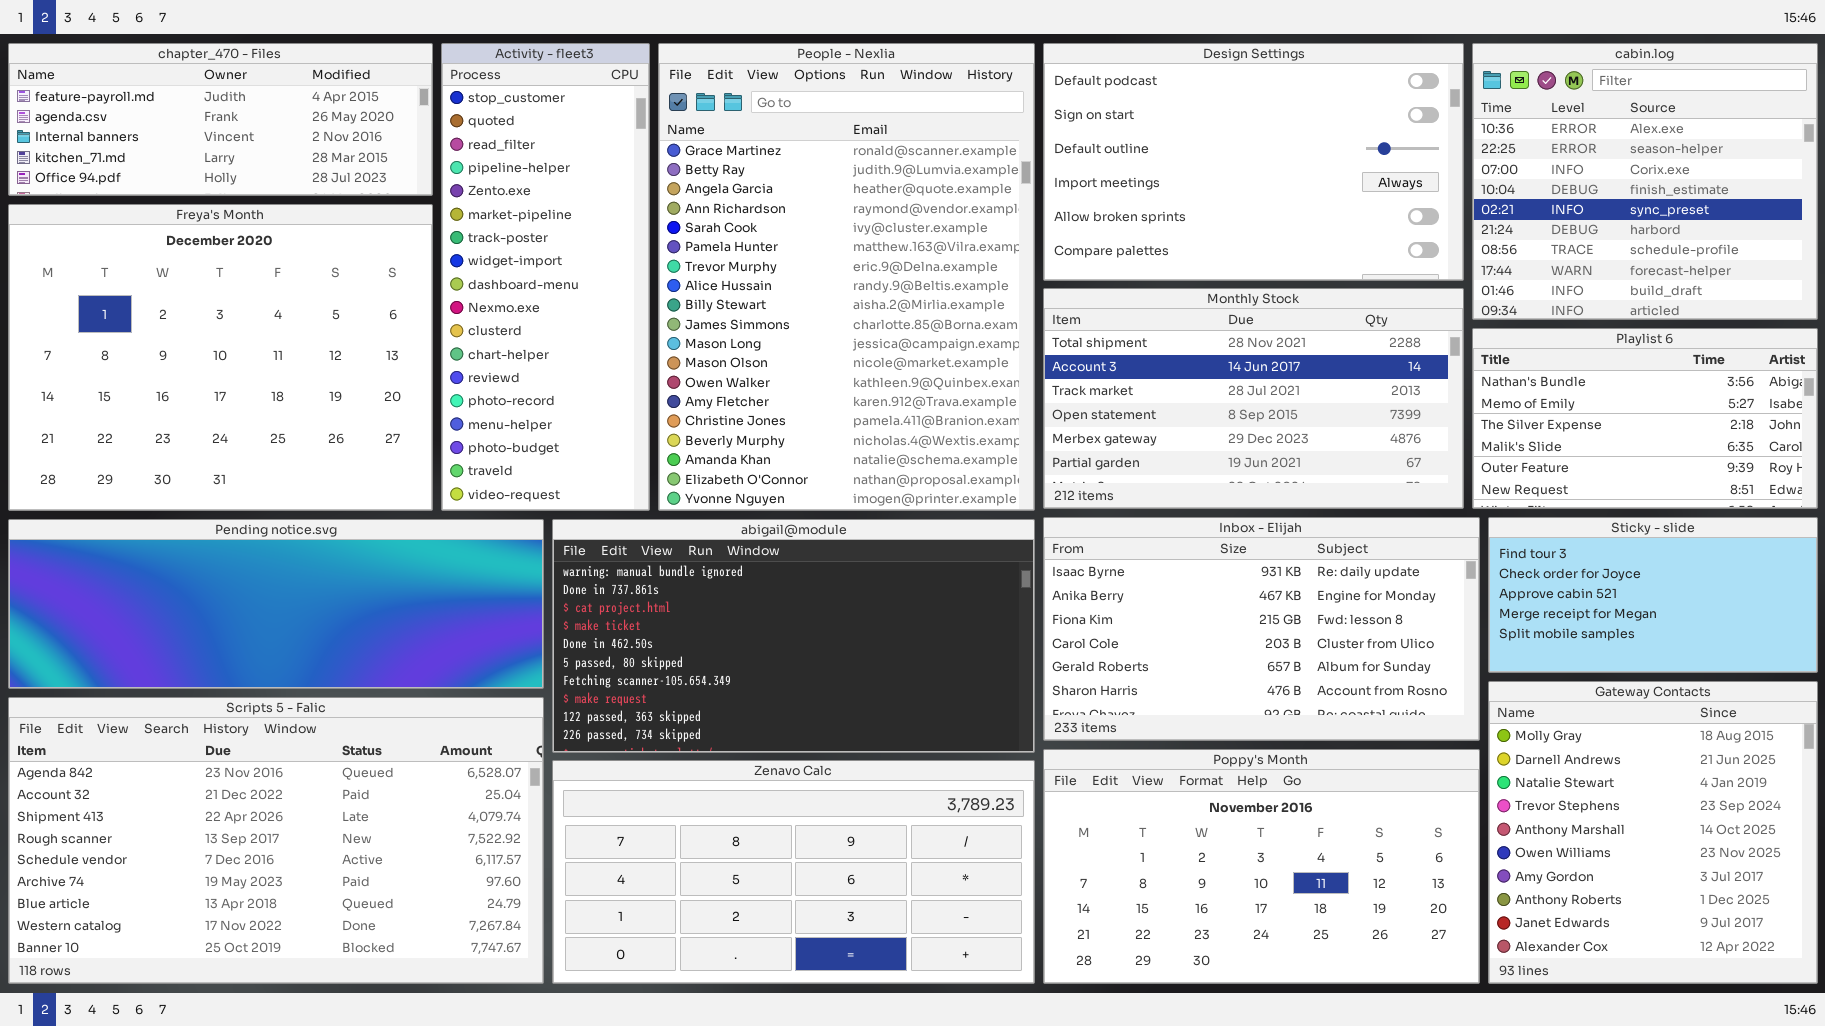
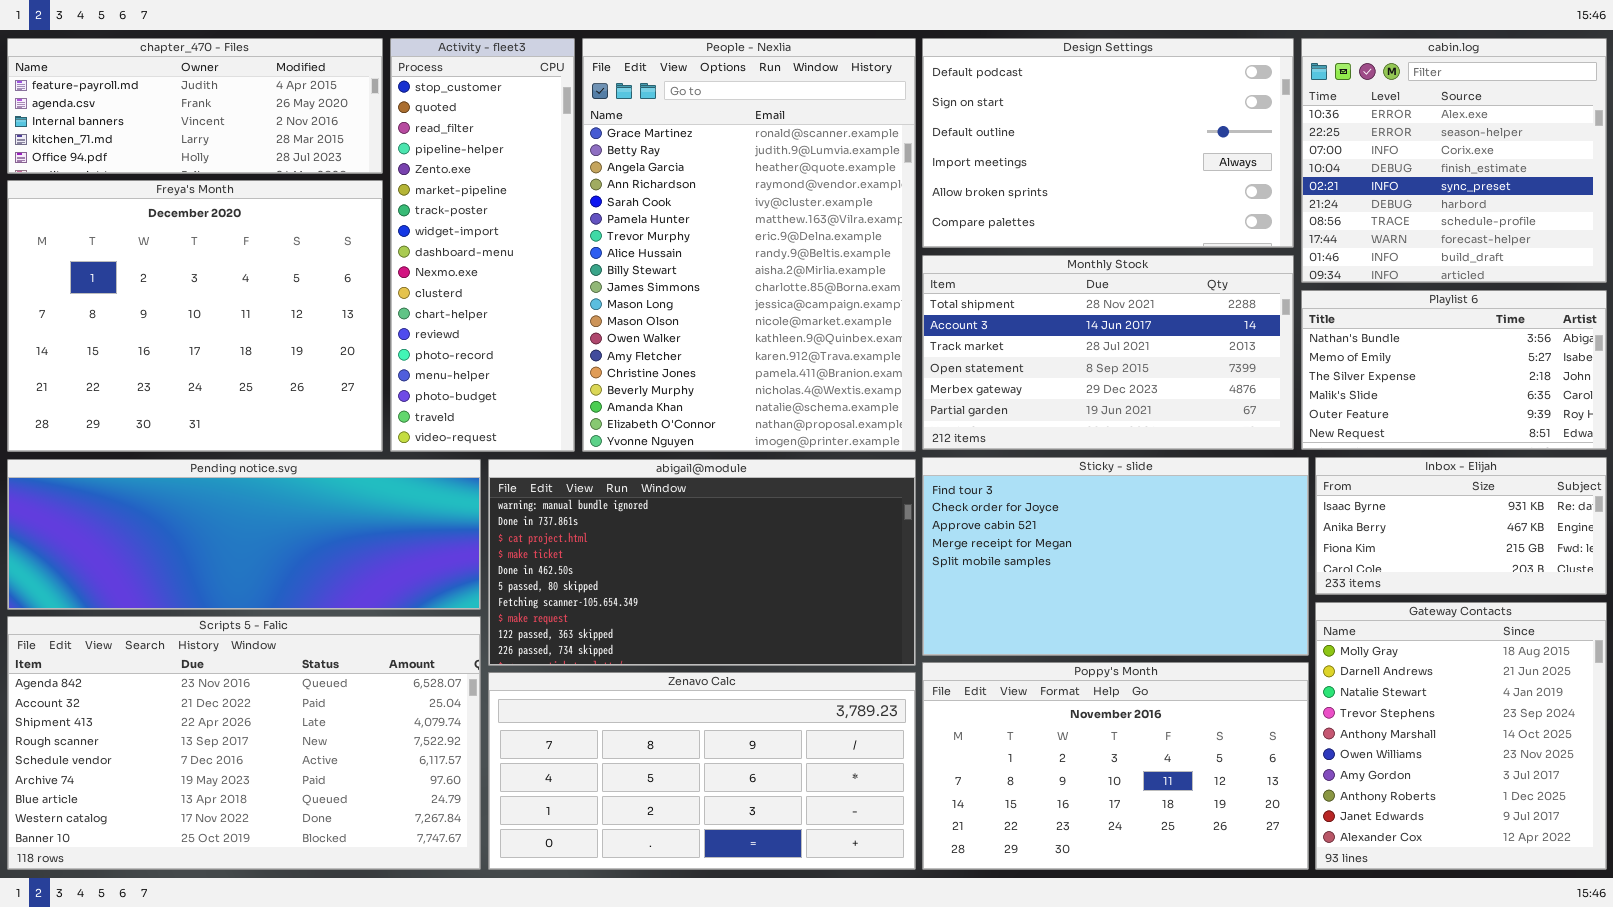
Inbox - Elijah: [1043,517,1480,741] -> [1315,457,1607,595], moved, resized
Sticky - slide: [1488,517,1818,673] -> [922,457,1309,656], moved, resized

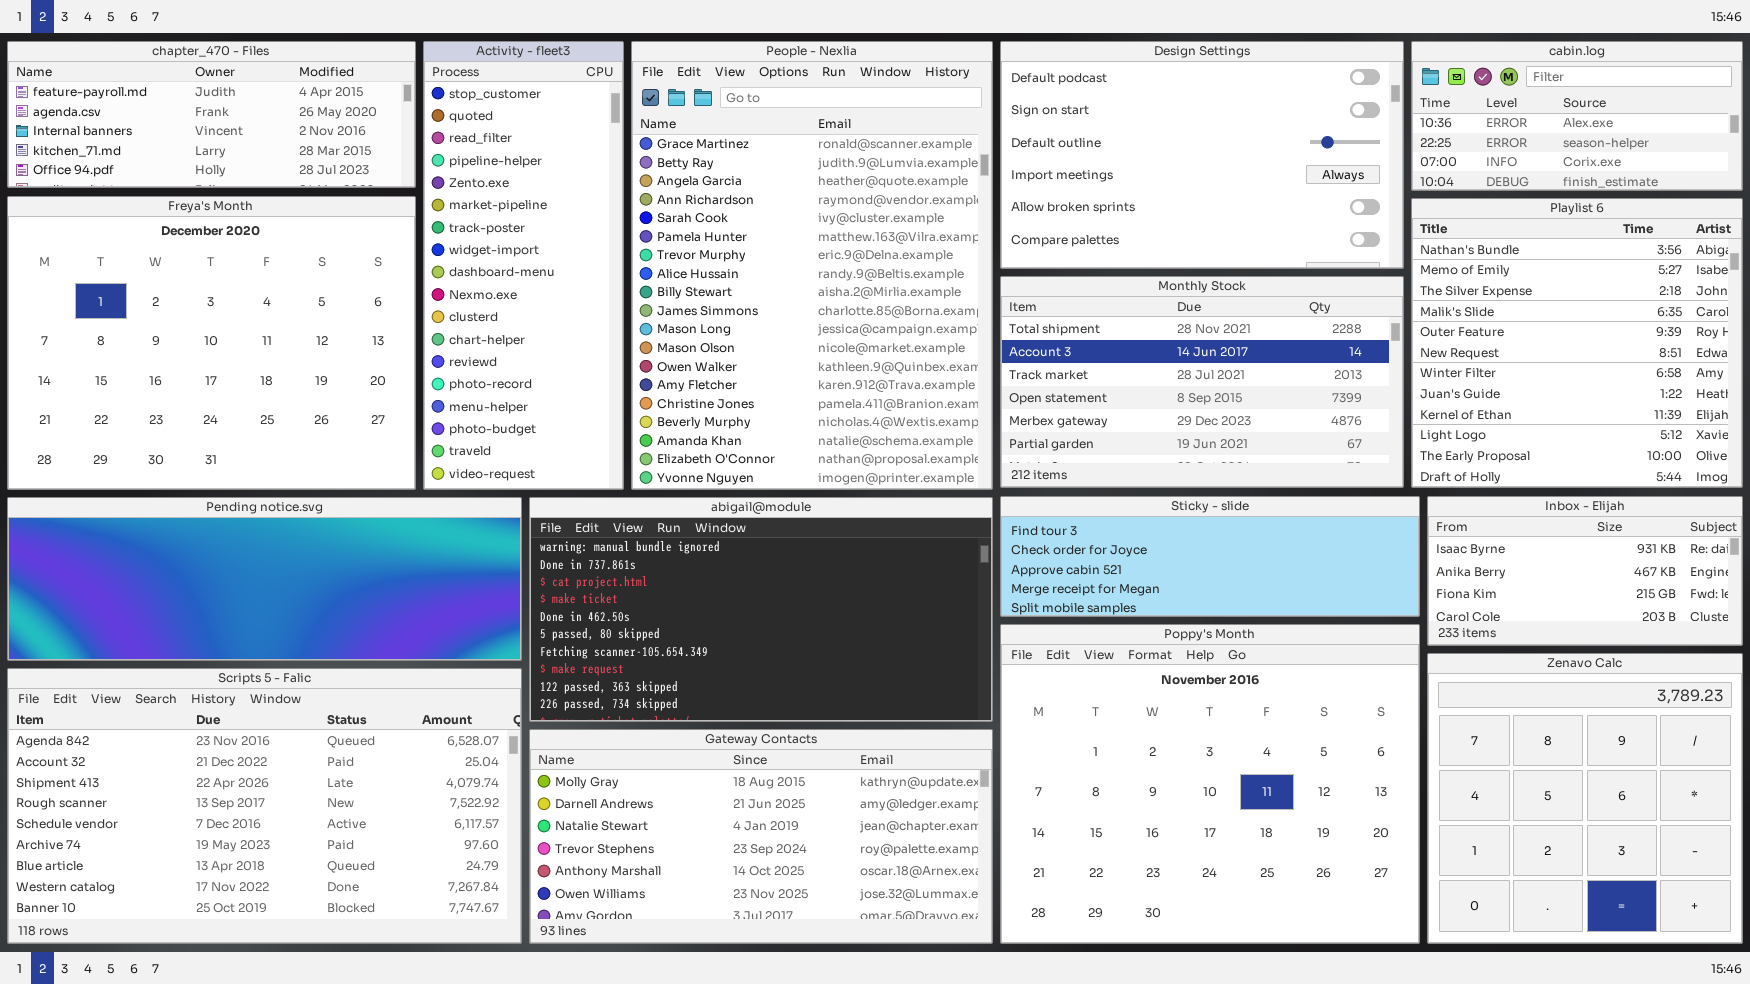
cabin.log: [1301,38,1607,283] -> [1411,41,1743,191], resized
Playlist 6: [1301,290,1607,450] -> [1411,198,1743,488], resized
Sticky - slide: [922,457,1309,656] -> [1000,496,1420,617], resized
Gateway Contacts: [1315,602,1607,870] -> [529,729,993,944], moved, resized
Poppy's Month: [922,662,1309,870] -> [1000,624,1420,944], resized
Zenavo Calc: [488,672,916,870] -> [1427,653,1743,944], moved, resized

